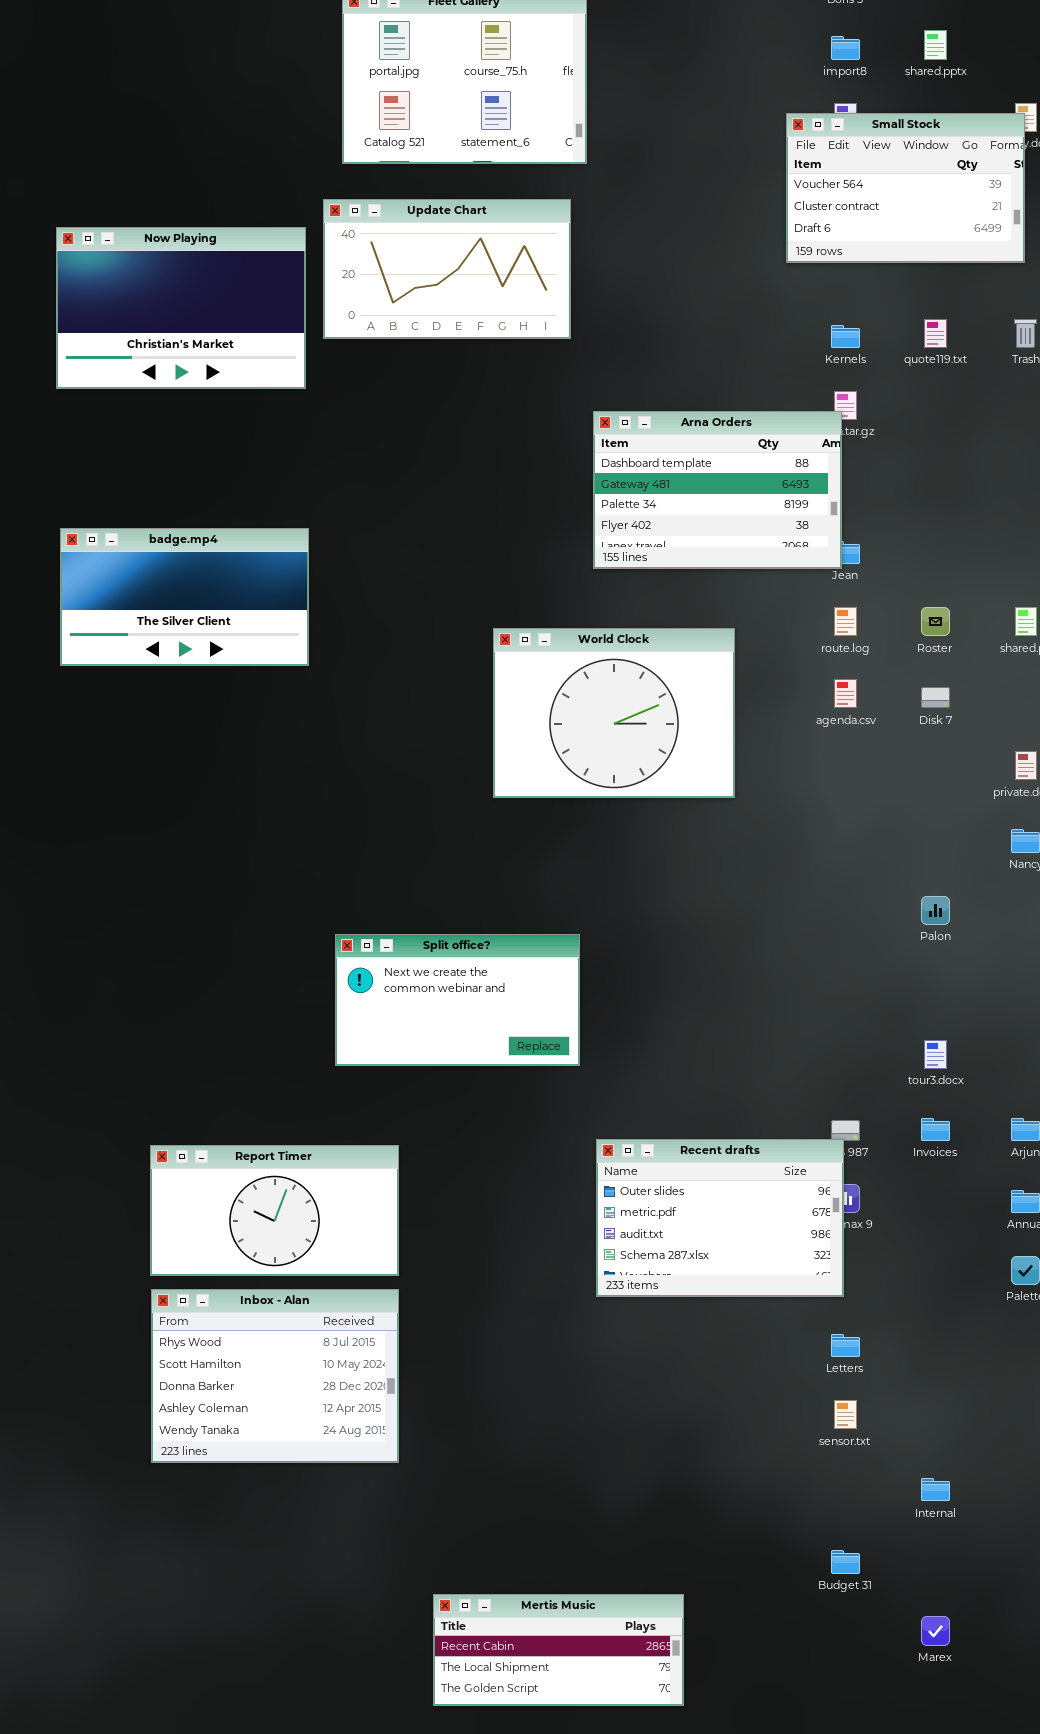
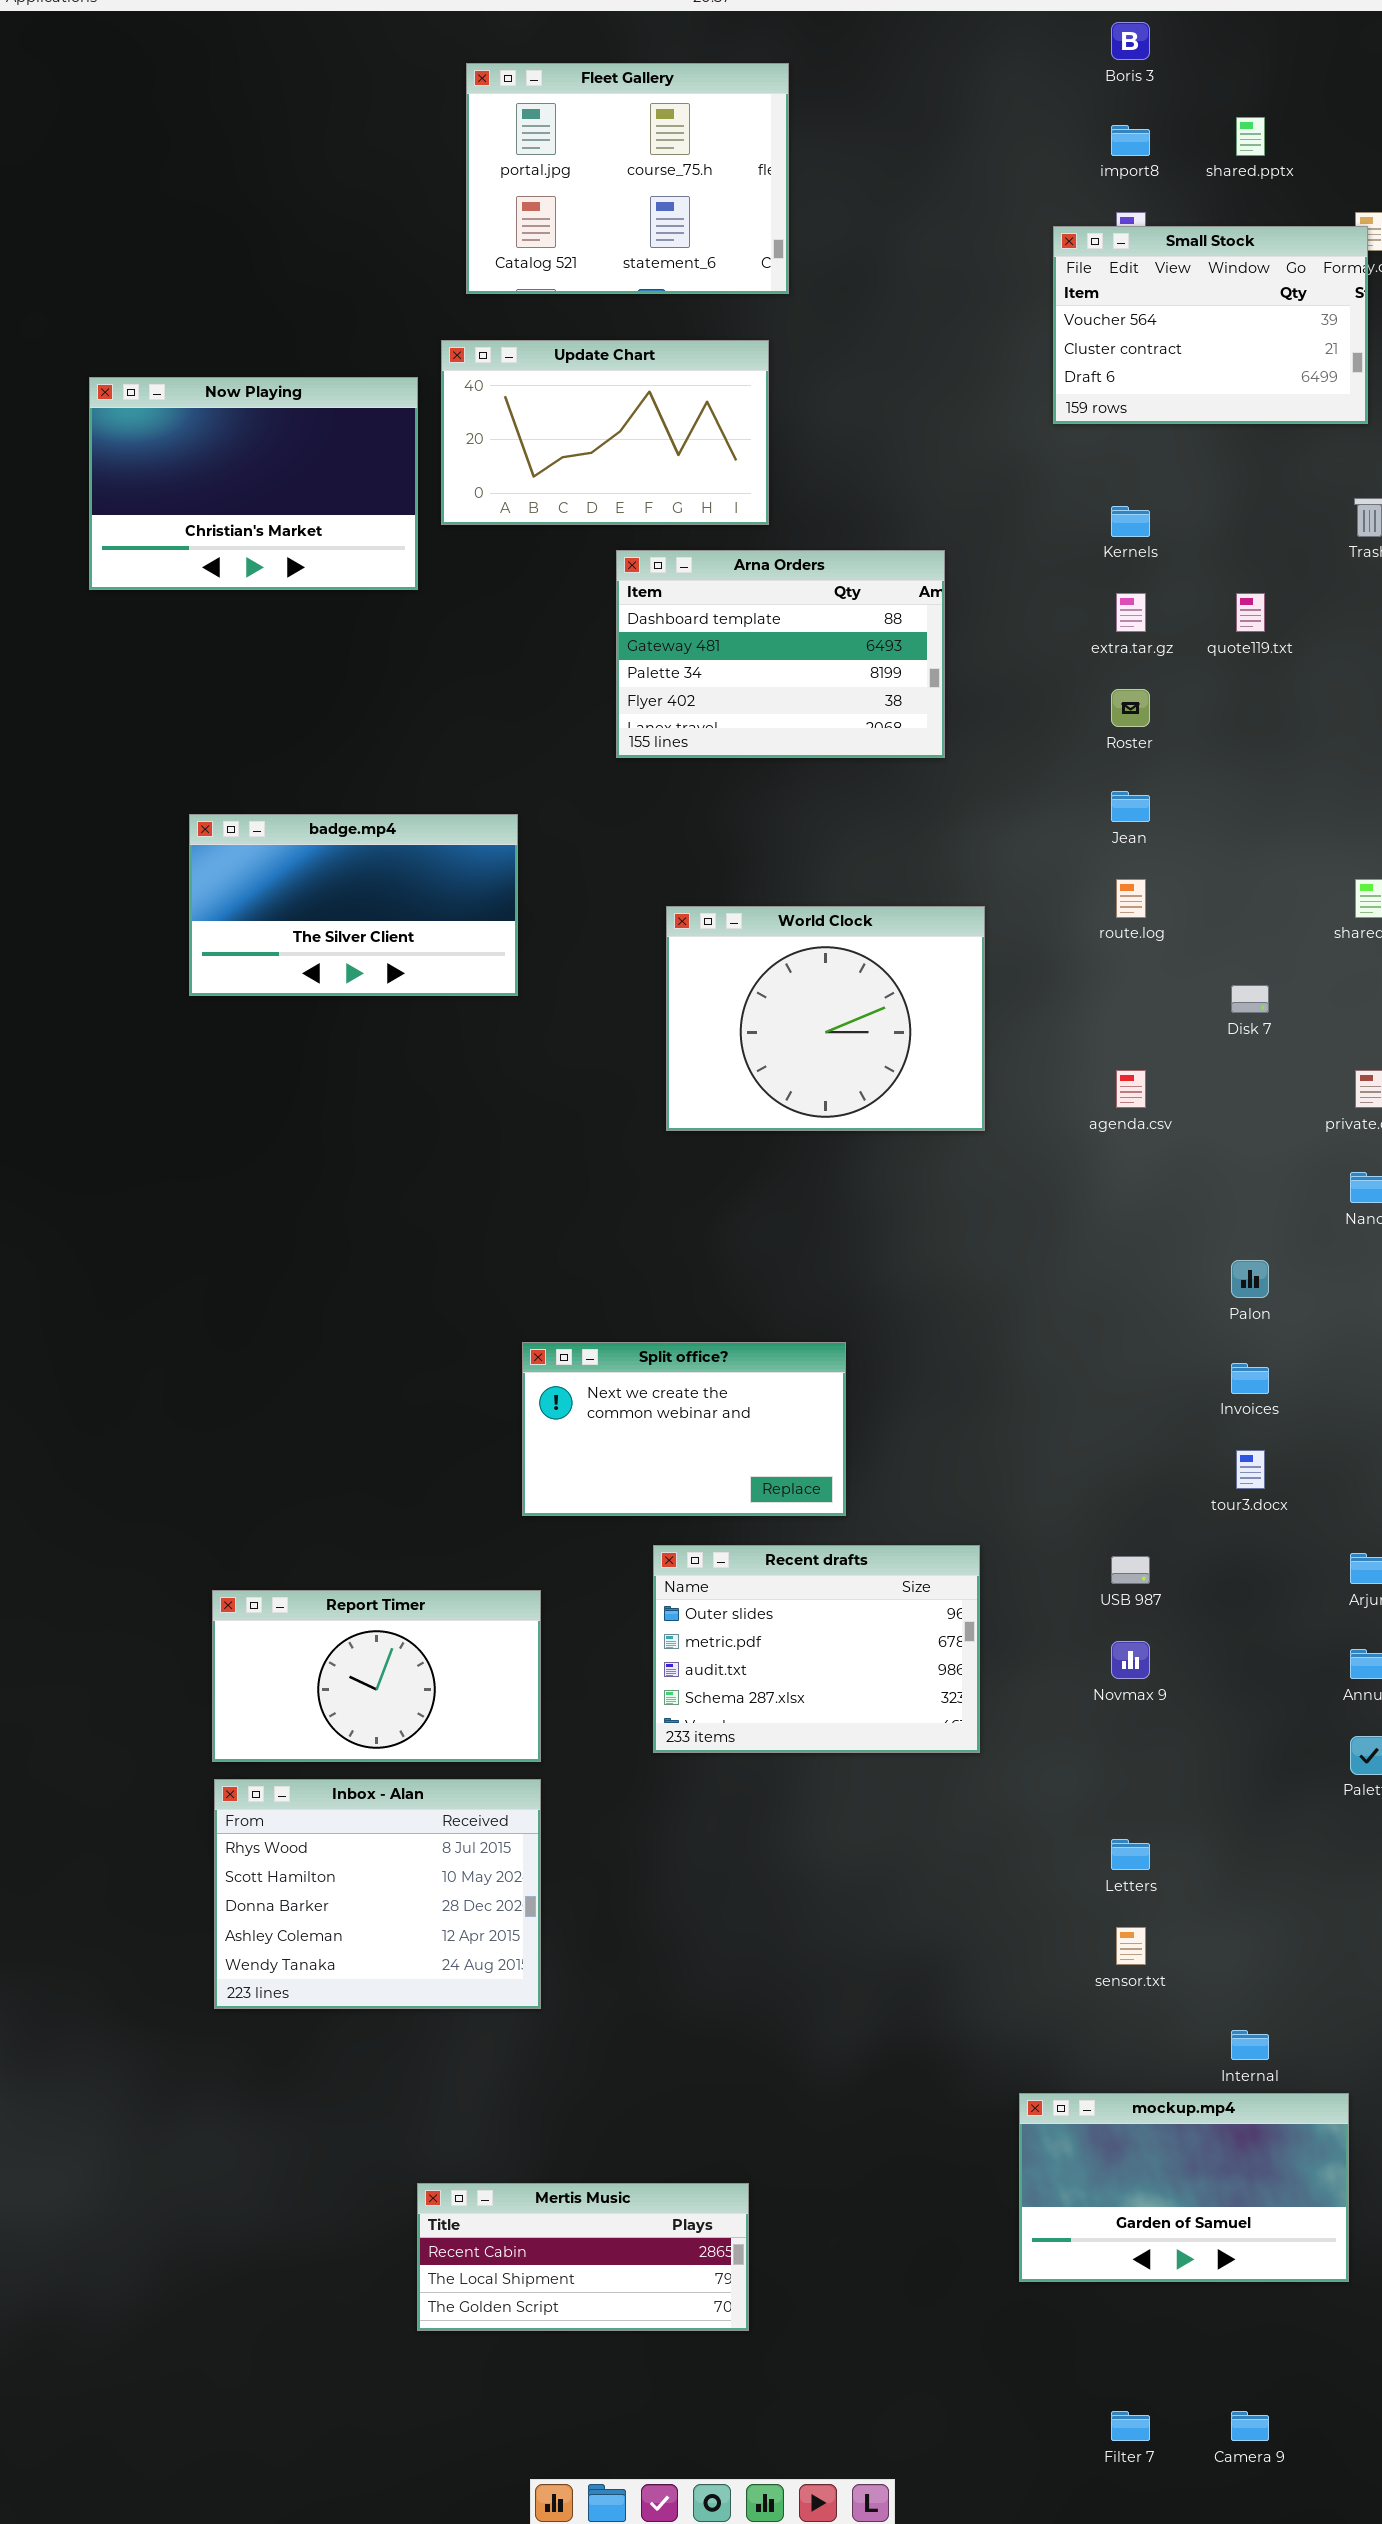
quote119.txt: [924,319,947,348] -> [1236,593,1265,632], moved
Arna Orders: [593,411,842,569] -> [616,550,945,758], moved
badge.mp4: [60,528,309,666] -> [189,814,518,996], moved
Roster: [921,607,950,636] -> [1111,689,1150,727], moved
agenda.csv: [834,679,857,708] -> [1116,1070,1146,1108], moved
Split office?: [335,934,580,1066] -> [522,1342,846,1516], moved
Invoices: [921,1118,950,1141] -> [1231,1363,1269,1394], moved
Recent drafts: [596,1139,844,1297] -> [653,1545,980,1753], moved
mockup.mp4: none -> [1019,2093,1349,2282], opened
Mertis Music: [433,1594,684,1706] -> [417,2183,749,2331], moved

